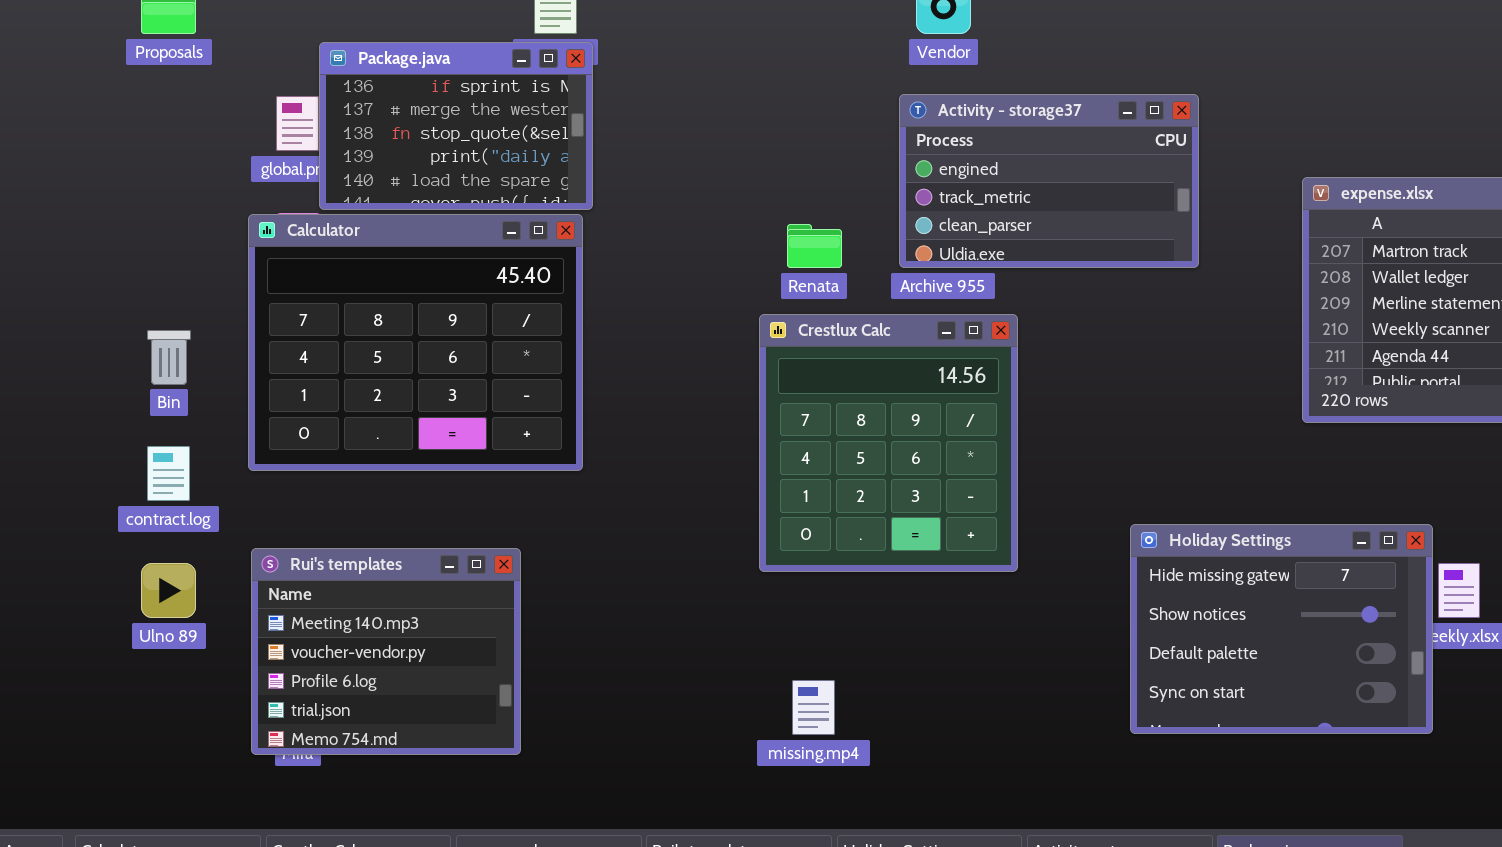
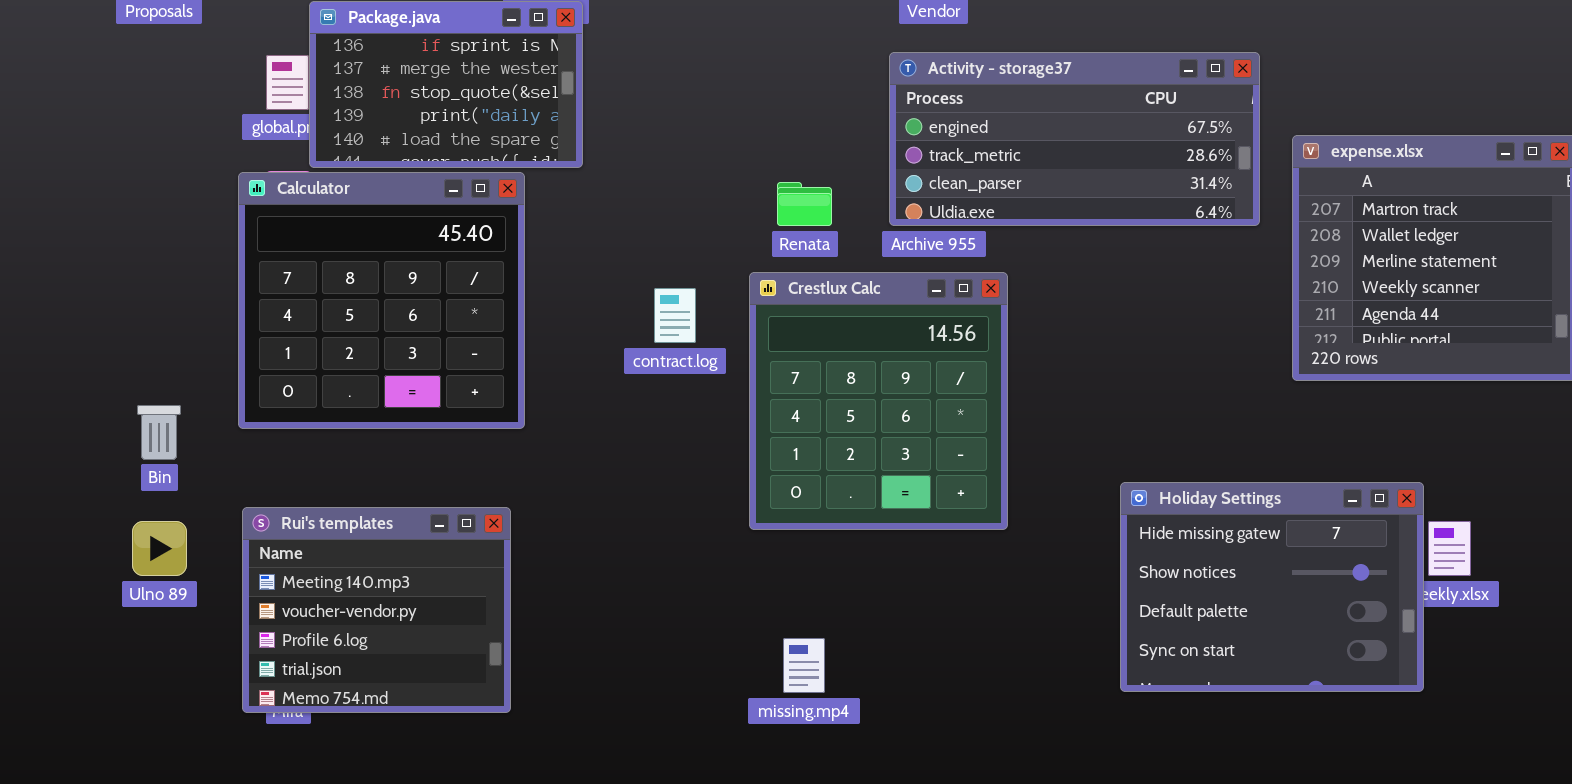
Activity - storage37: [899,94,1199,268] -> [889,52,1260,226], resized
Calculator: [248,214,583,471] -> [238,172,525,429], resized
Bin: [147,330,191,385] -> [137,405,181,460], moved
contract.log: [147,446,190,501] -> [654,288,696,343], moved

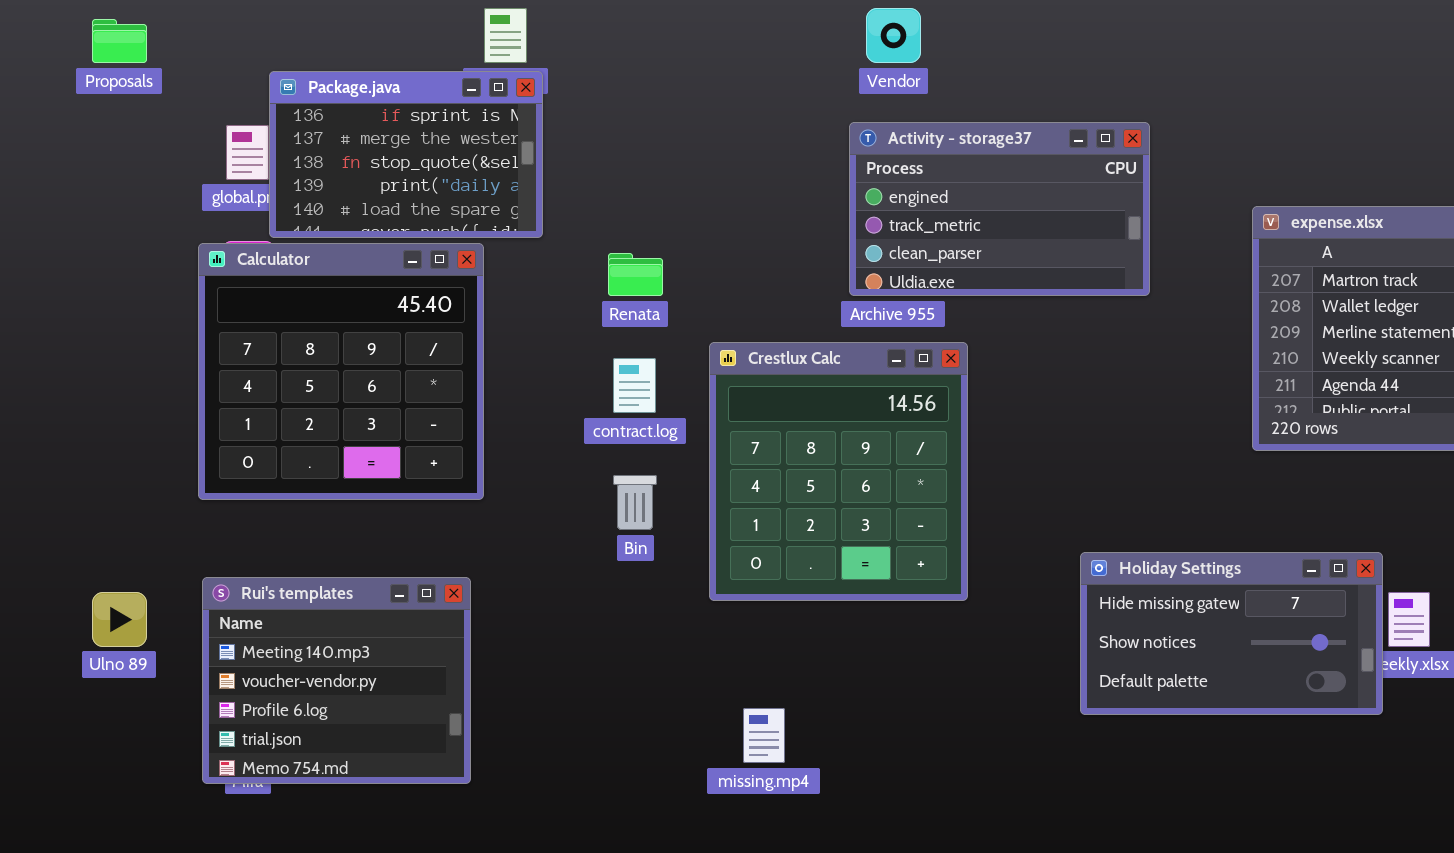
Activity - storage37: [889,52,1260,226] -> [849,122,1150,296], resized
Renata: [777,182,832,226] -> [608,253,663,296], moved
Bin: [137,405,181,460] -> [613,475,657,530], moved
Holiday Settings: [1120,482,1424,692] -> [1080,552,1383,715], resized

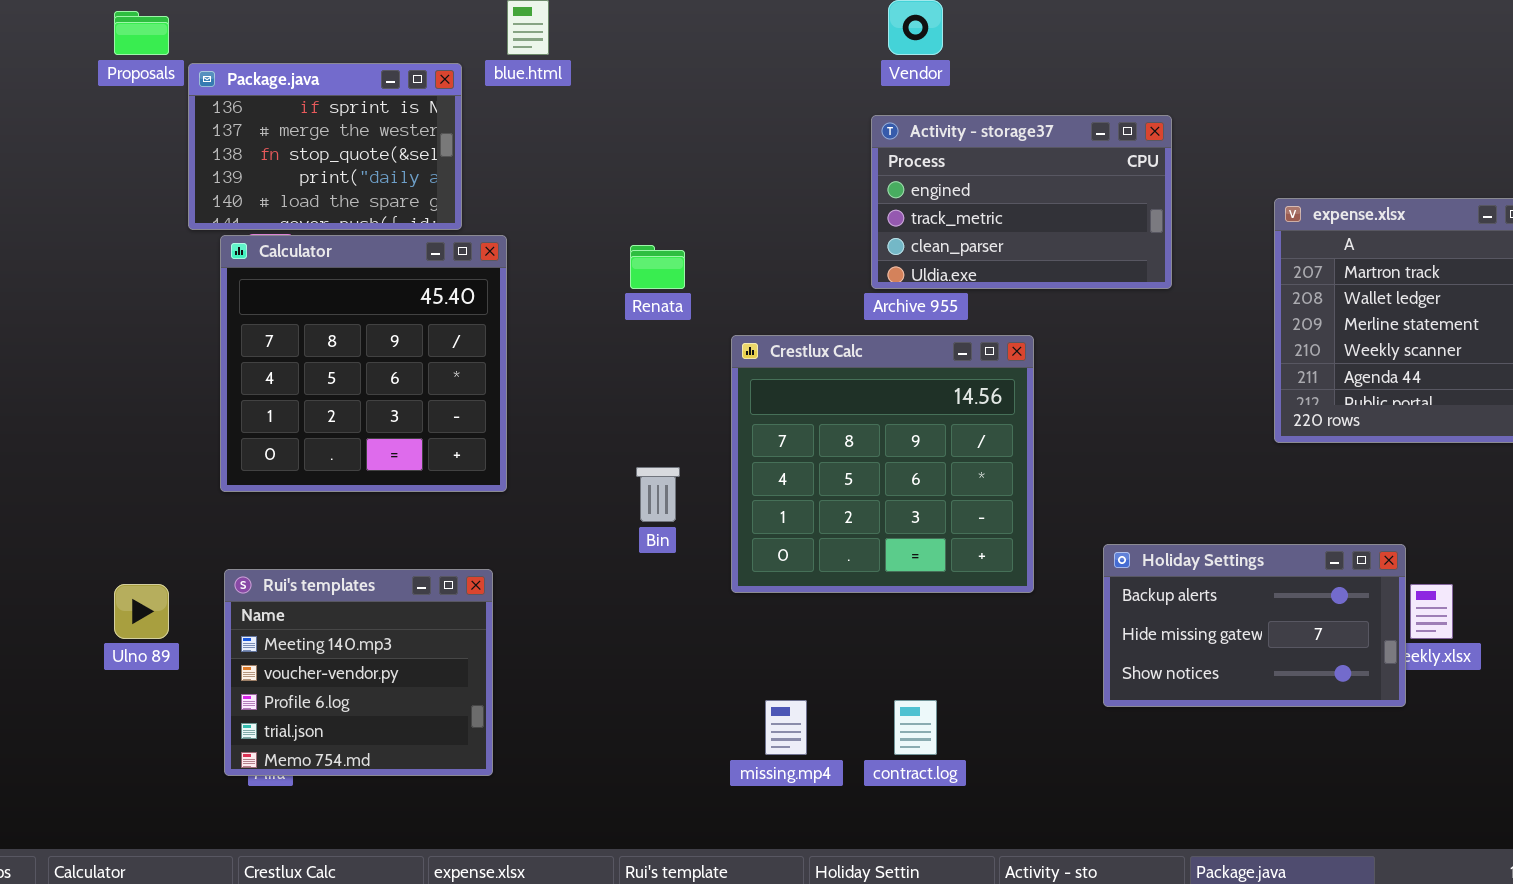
Package.java: [269,71,543,238] -> [188,63,462,230], moved
Crestlux Calc: [709,342,968,601] -> [731,335,1034,593], resized
contract.log: [613,358,656,413] -> [894,700,937,755], moved
Holiday Settings: [1080,552,1383,715] -> [1103,544,1406,707], scrolled up 1 row

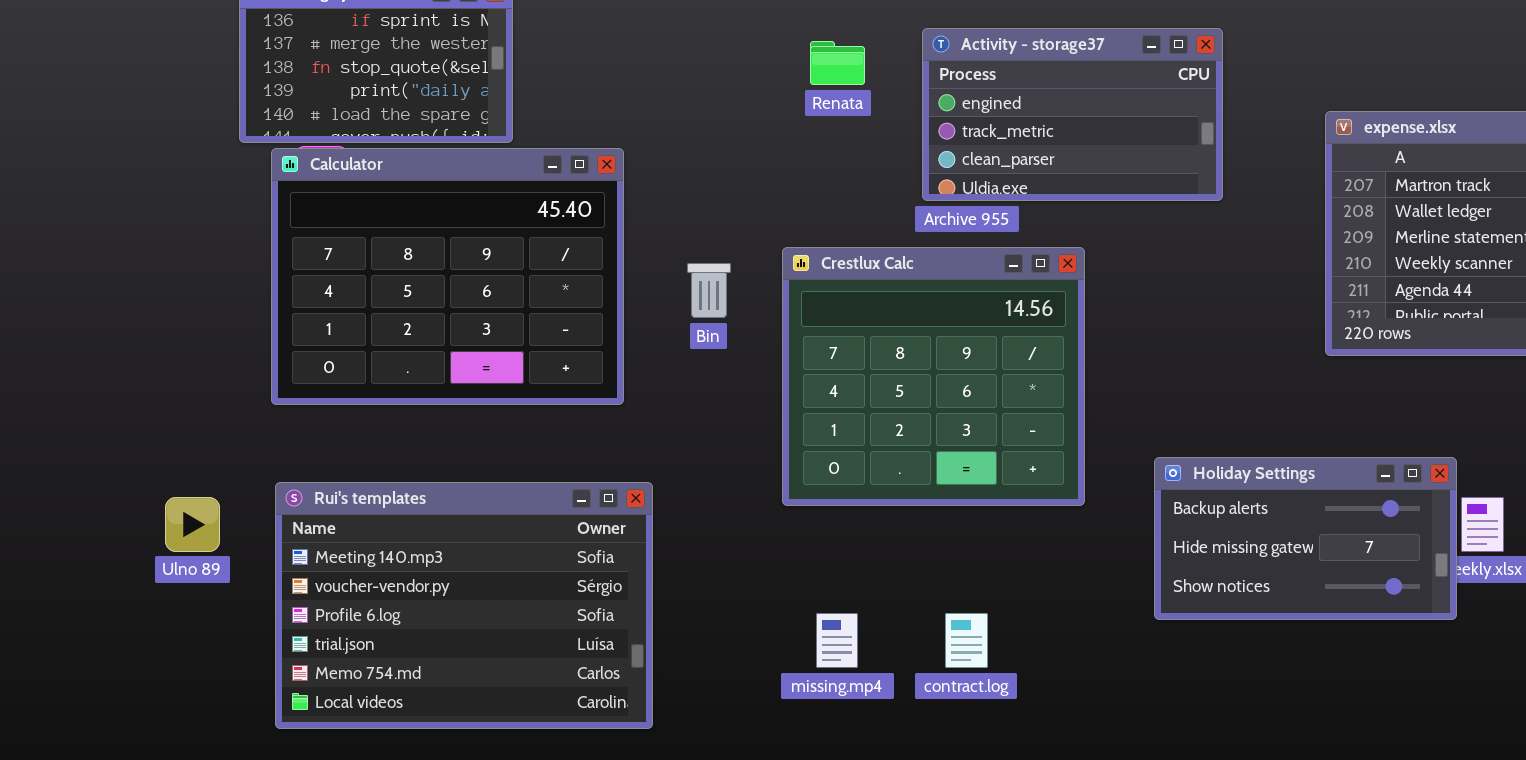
Calculator: [220,235,507,492] -> [271,148,624,405], resized
Renata: [630,245,685,289] -> [810,41,865,85], moved
Bin: [636,467,680,522] -> [687,263,731,318], moved
Rui's templates: [224,569,493,776] -> [275,482,653,729], resized

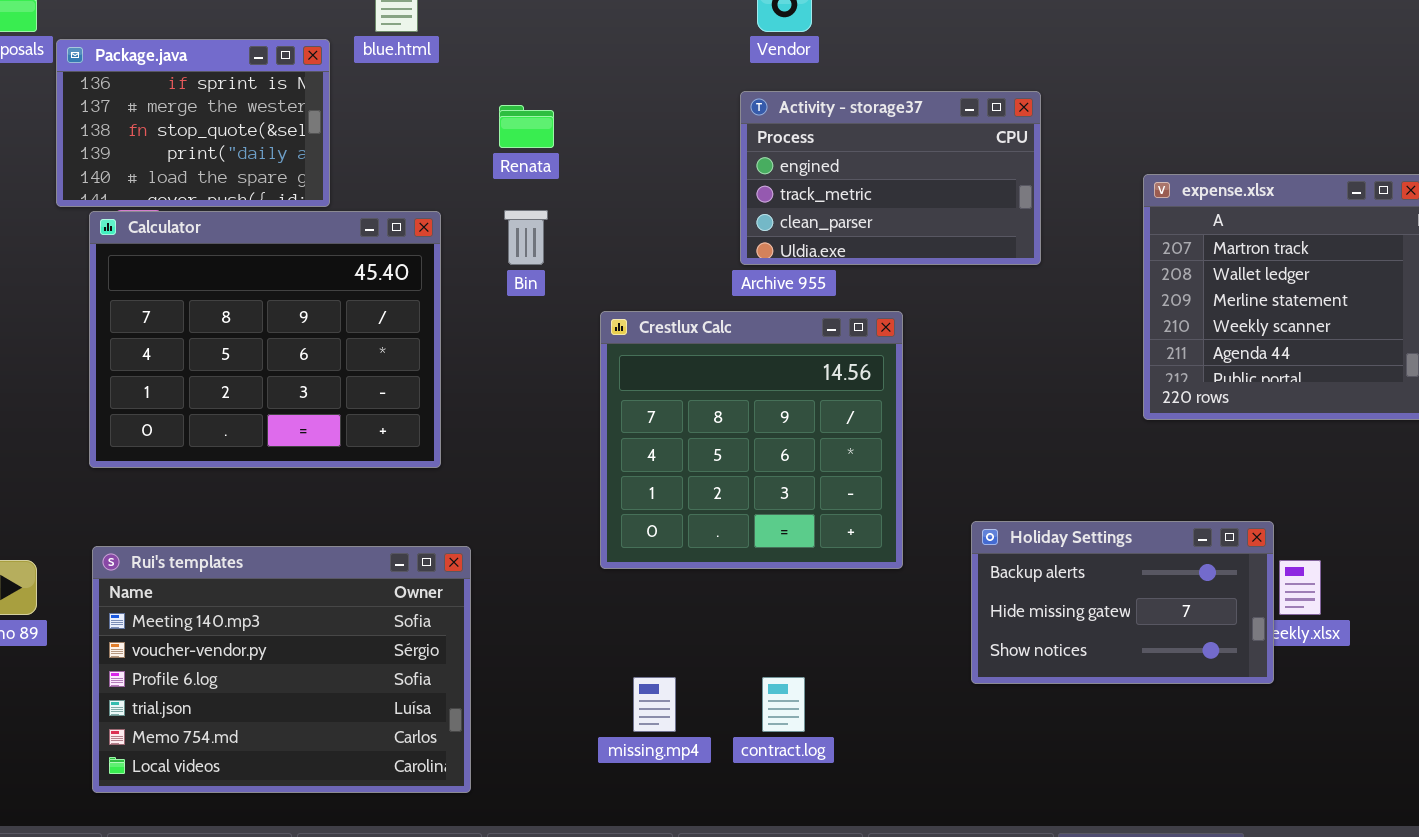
Renata: [810,41,865,85] -> [499,105,554,148], moved
Bin: [687,263,731,318] -> [504,210,548,265], moved

